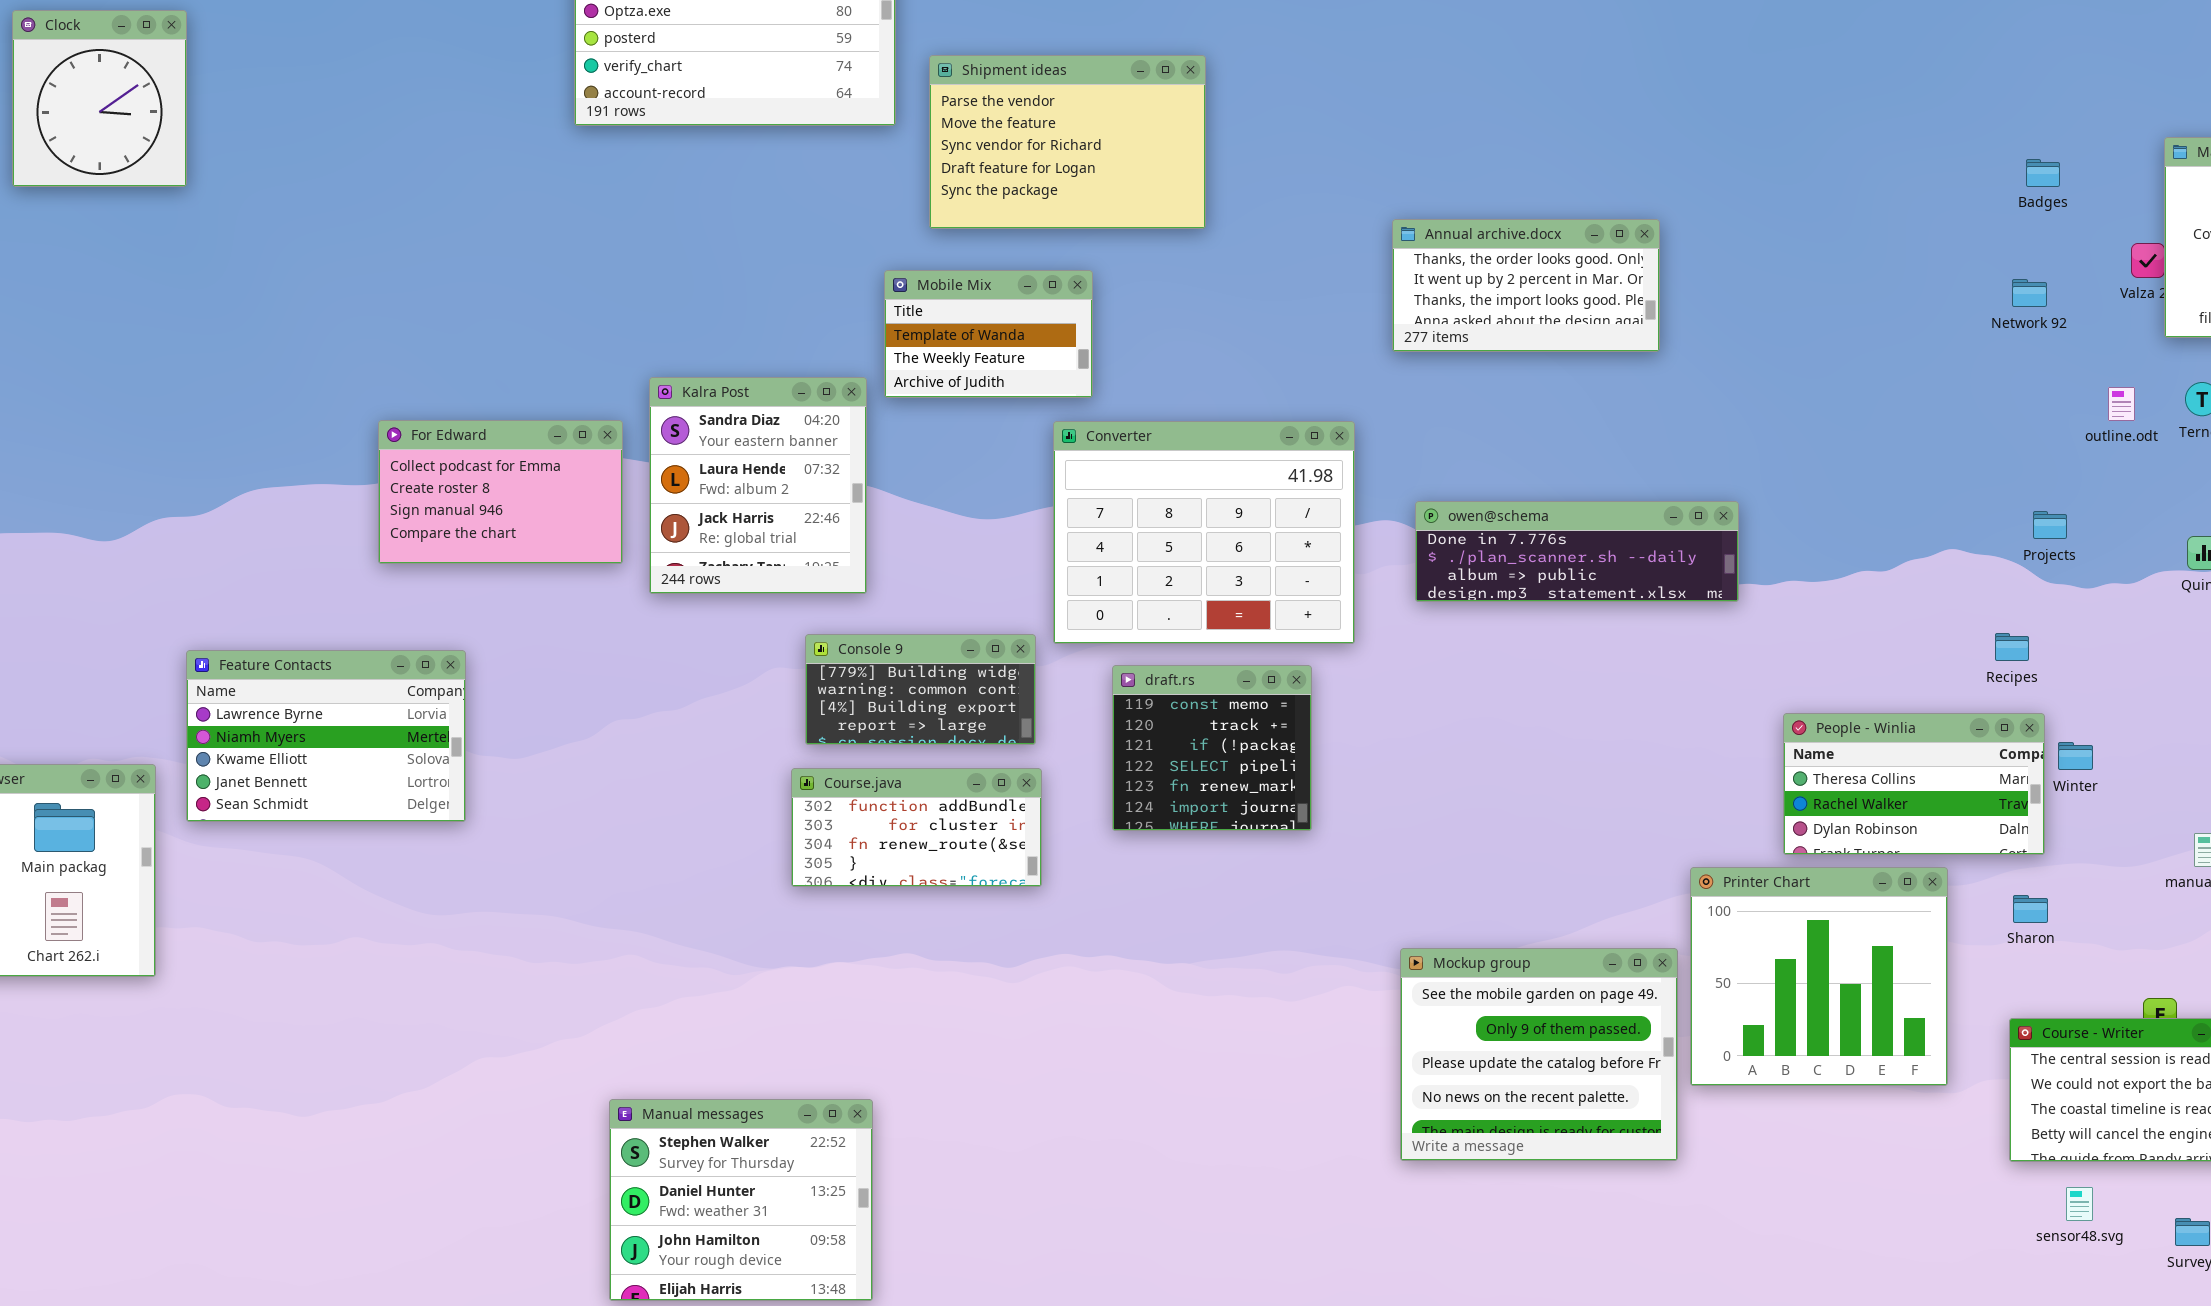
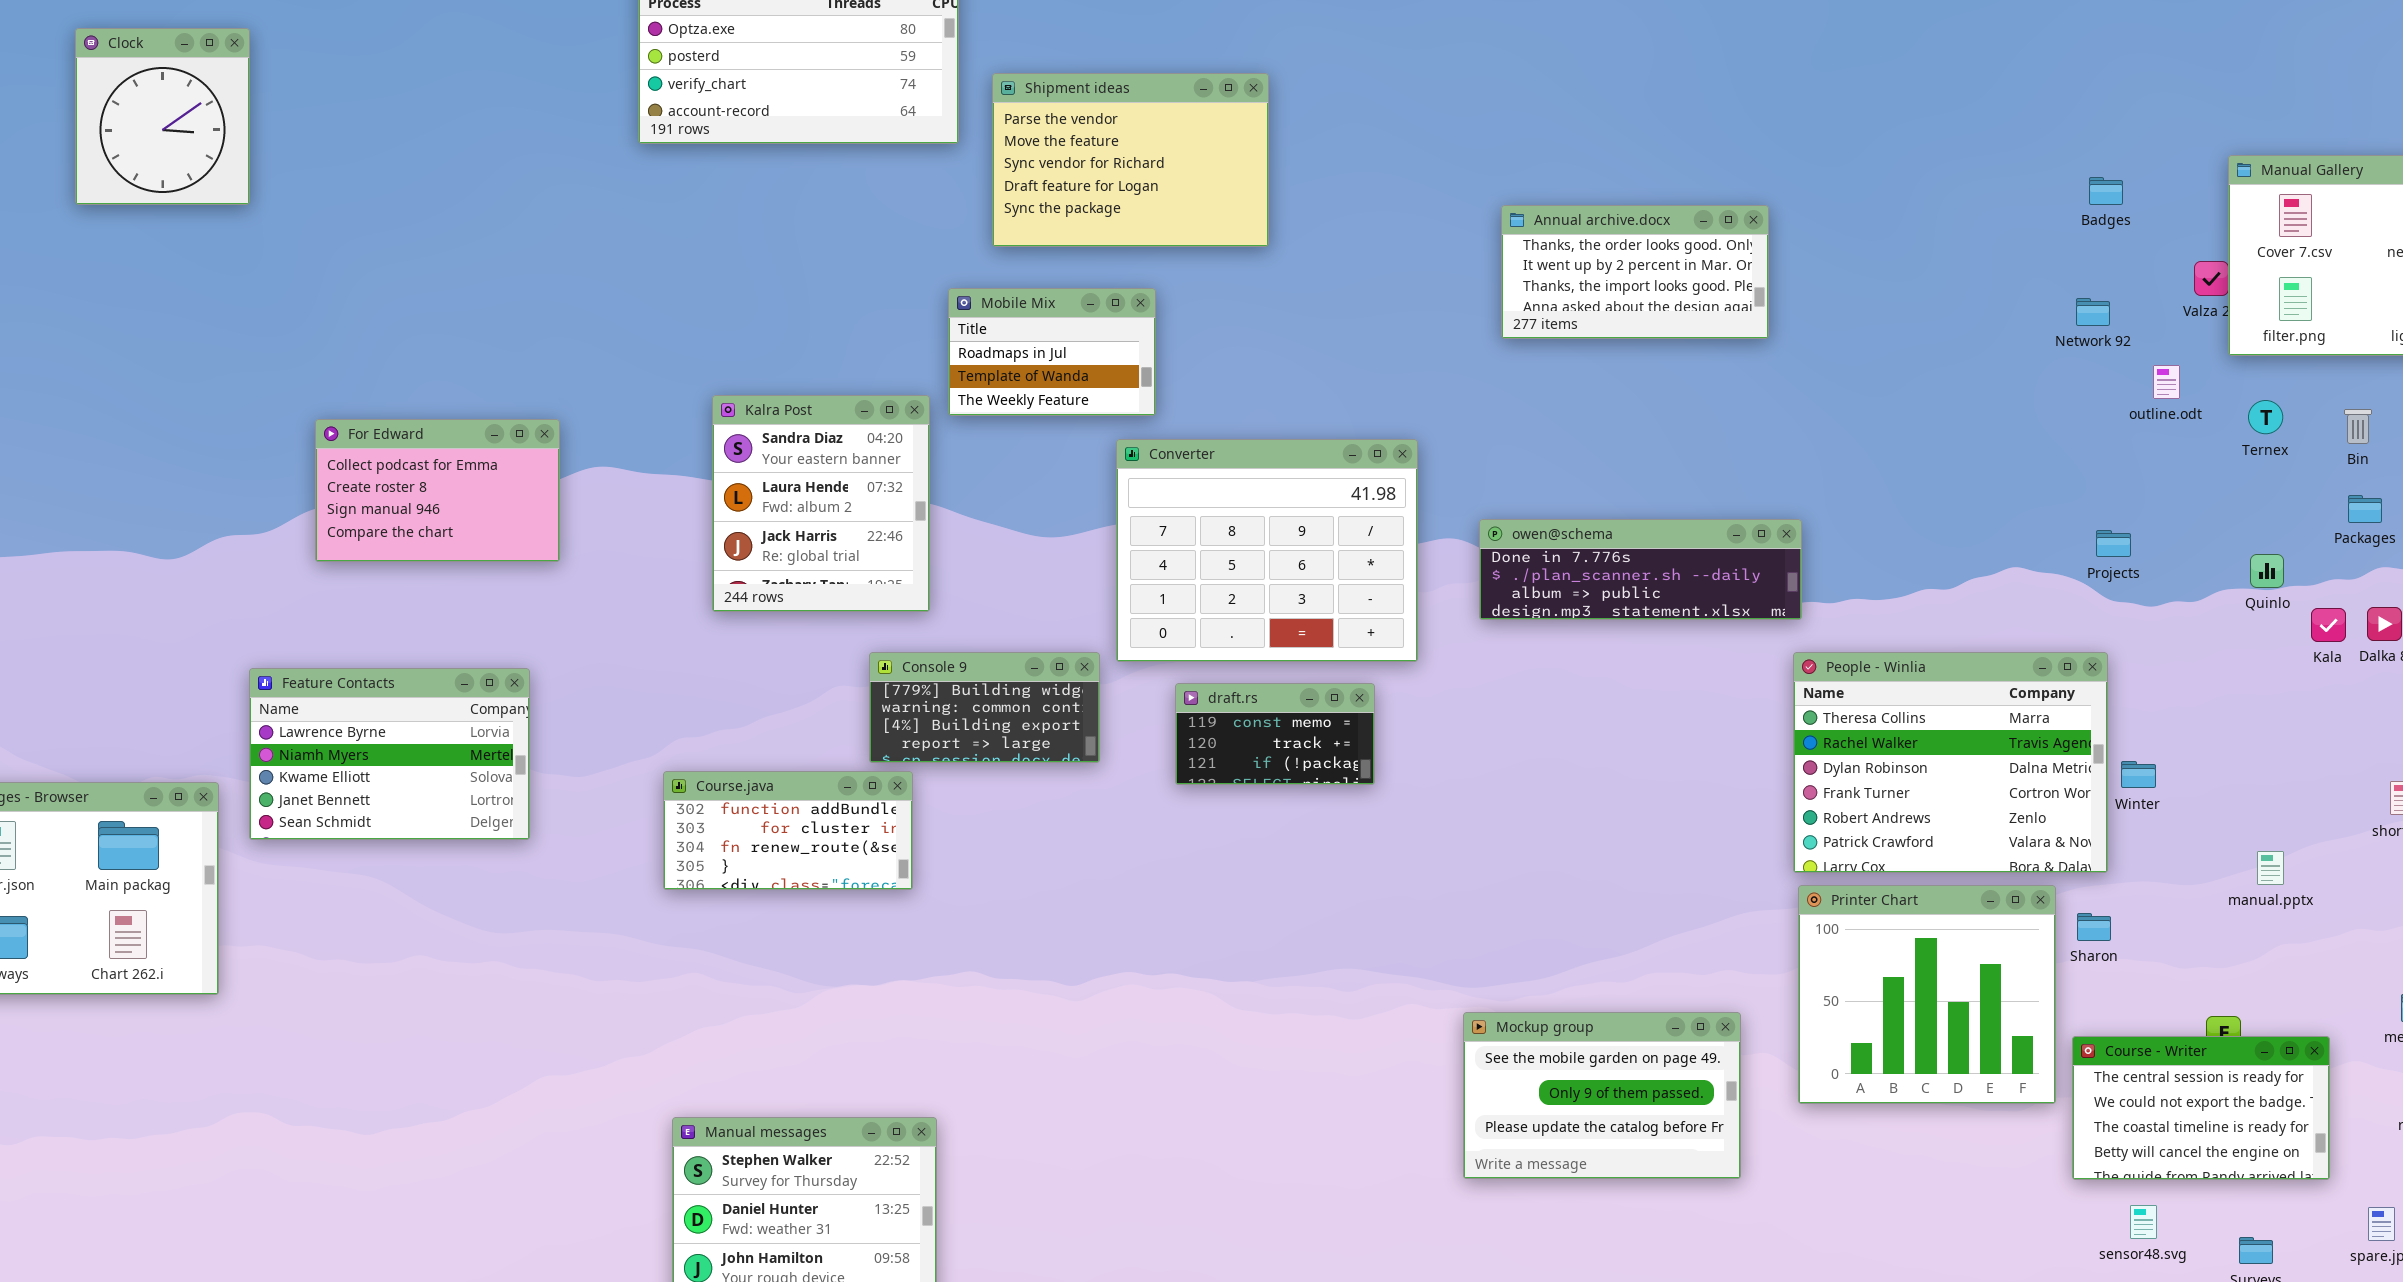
Annual archive.docx: [1392,219,1660,352] -> [1501,205,1769,339], moved
Mobile Mix: [884,270,1093,398] -> [948,288,1156,416], scrolled up 1 row
outline.odt: [2108,387,2135,421] -> [2153,365,2180,399], moved
For Edward: [378,420,623,564] -> [315,419,560,562], moved
draft.rs: [1112,665,1312,831] -> [1175,683,1375,785], resized
People - Winlia: [1783,713,2045,855] -> [1793,652,2108,873], resized
Course.java: [791,768,1042,887] -> [663,771,913,890], moved
Printer Chart: [1690,867,1948,1086] -> [1798,885,2056,1104], moved
Mockup group: [1400,948,1678,1161] -> [1463,1012,1741,1179], resized

